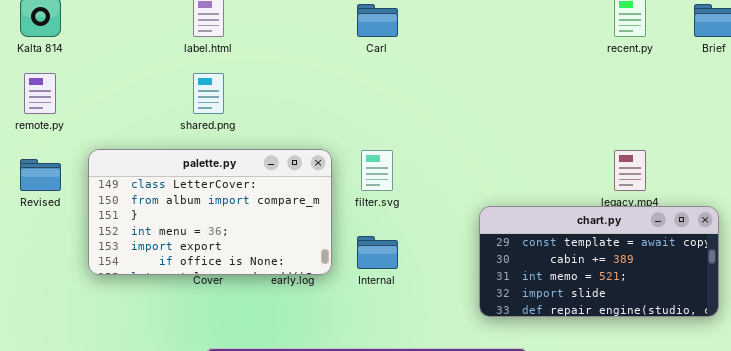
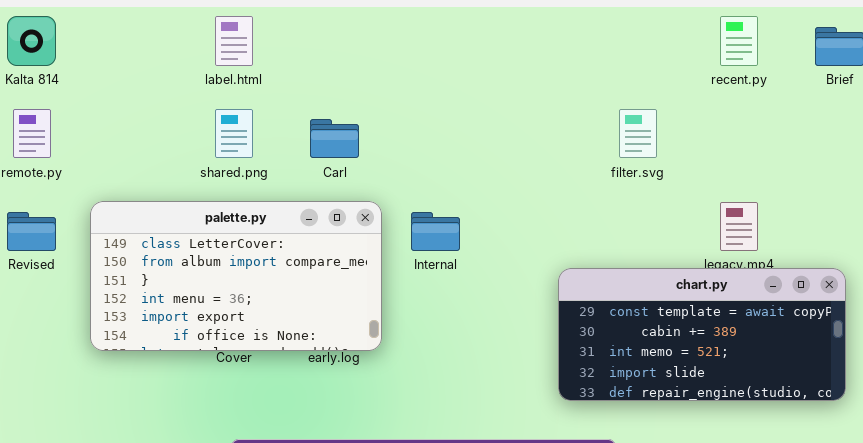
Carl: [357,4,398,37] -> [310,119,359,158], moved
filter.svg: [361,150,393,191] -> [619,109,657,158], moved
Internal: [357,236,398,269] -> [411,212,460,251], moved

